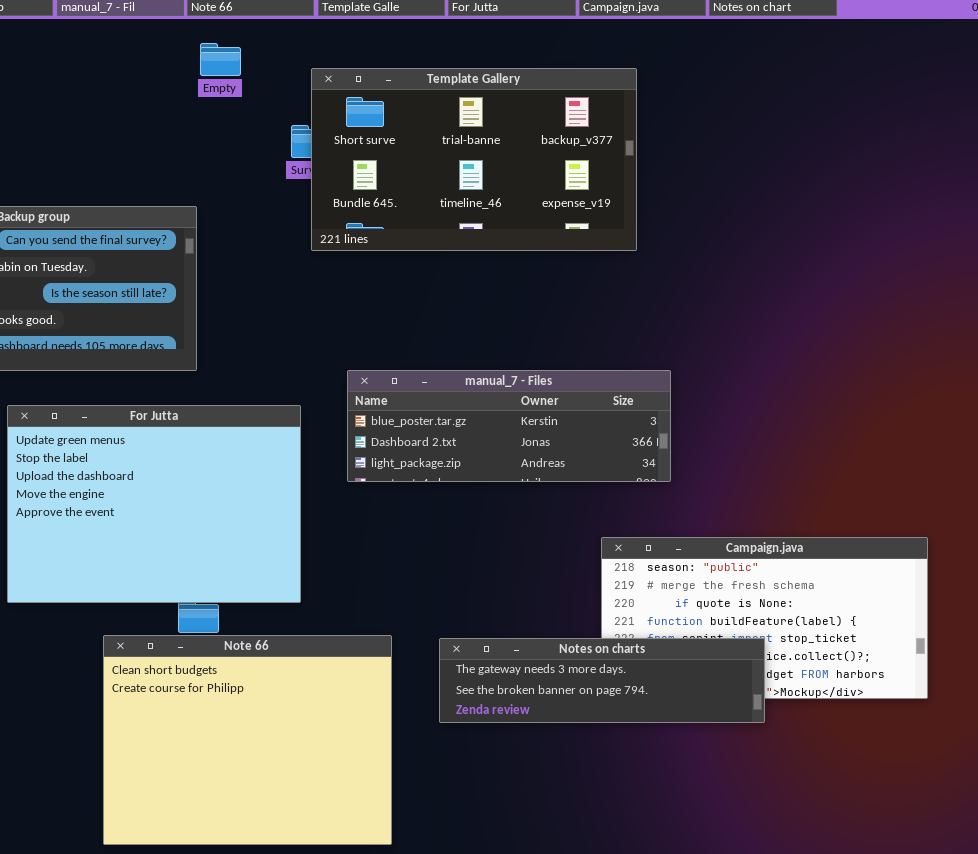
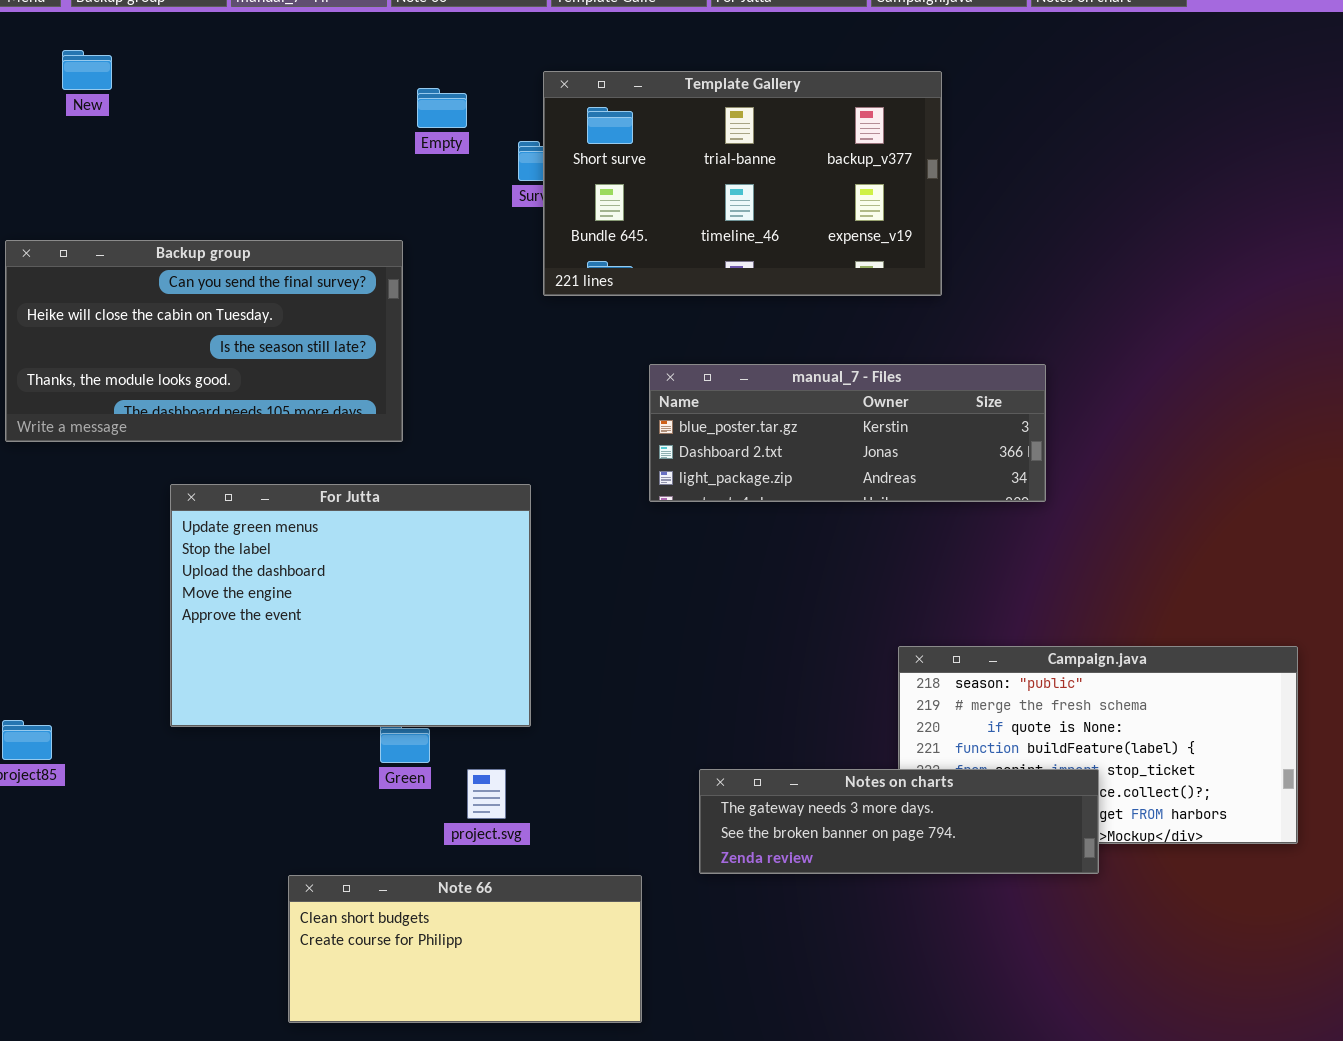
Empty: [200,43,241,76] -> [417,88,467,128], moved
manual_7 - Files: [347,370,671,482] -> [649,364,1046,502], moved
Note 66: [103,635,392,845] -> [288,875,642,1023], resized

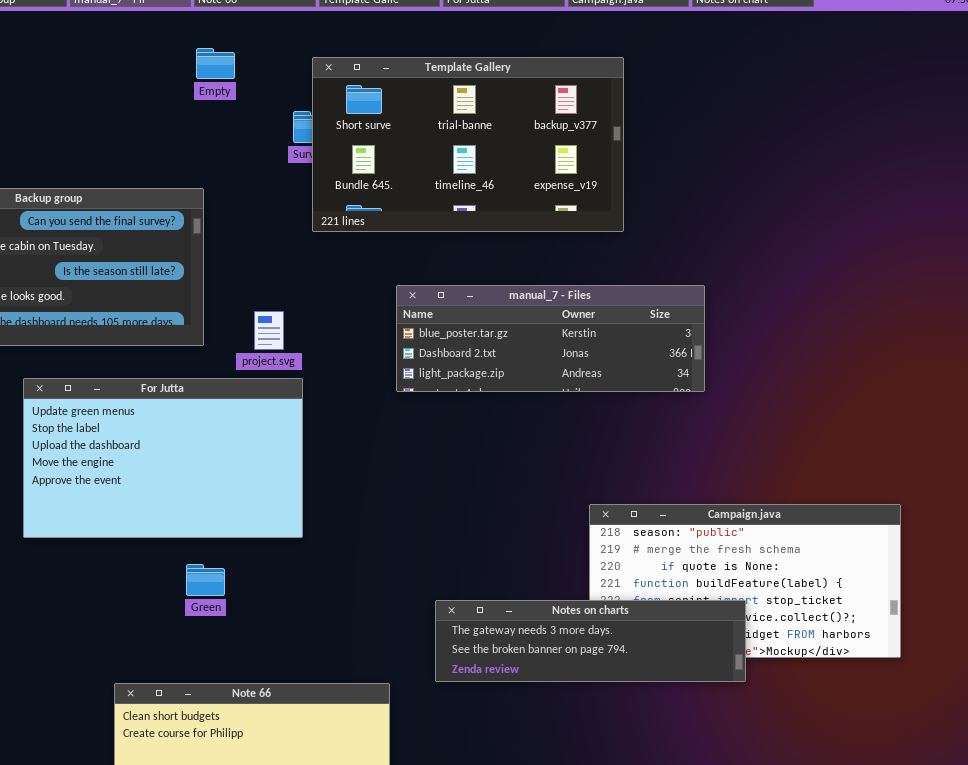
Empty: [417,88,467,128] -> [196,48,235,79], moved
For Jutta: [170,484,531,727] -> [23,378,303,538], resized
project.svg: [467,769,506,819] -> [254,311,284,350], moved

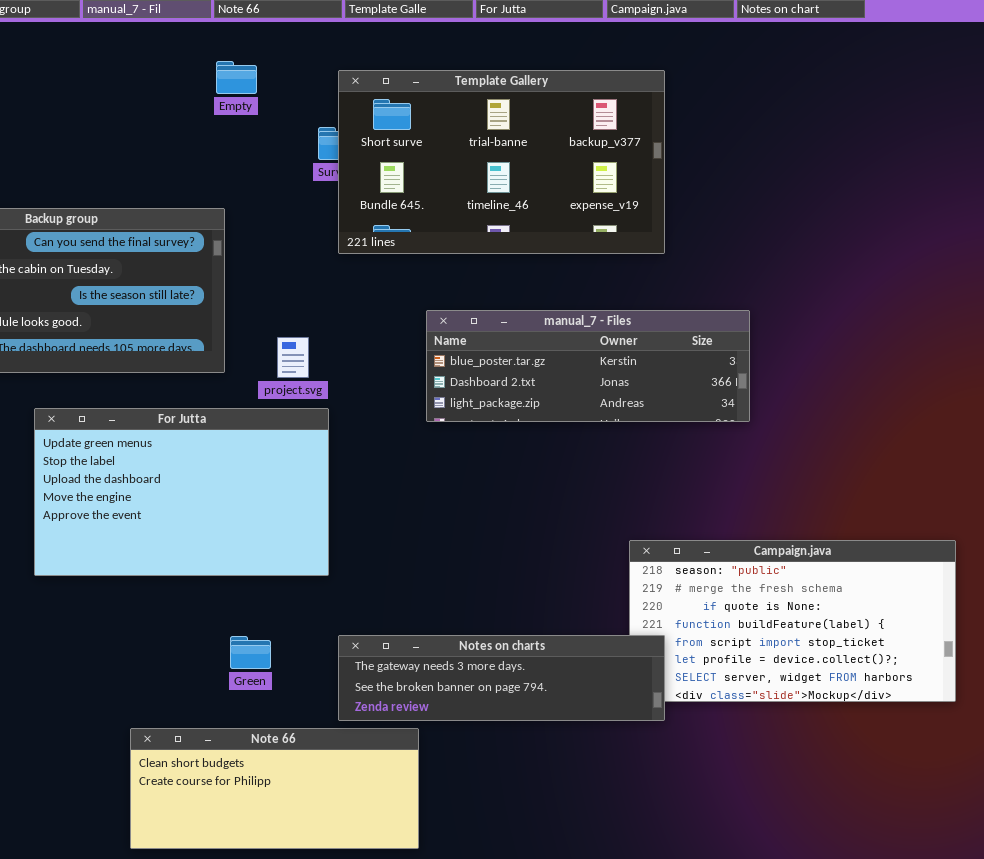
Green: [186,564,225,596] -> [230,636,271,669], moved
Notes on charts: [435,600,746,682] -> [338,635,665,721], moved

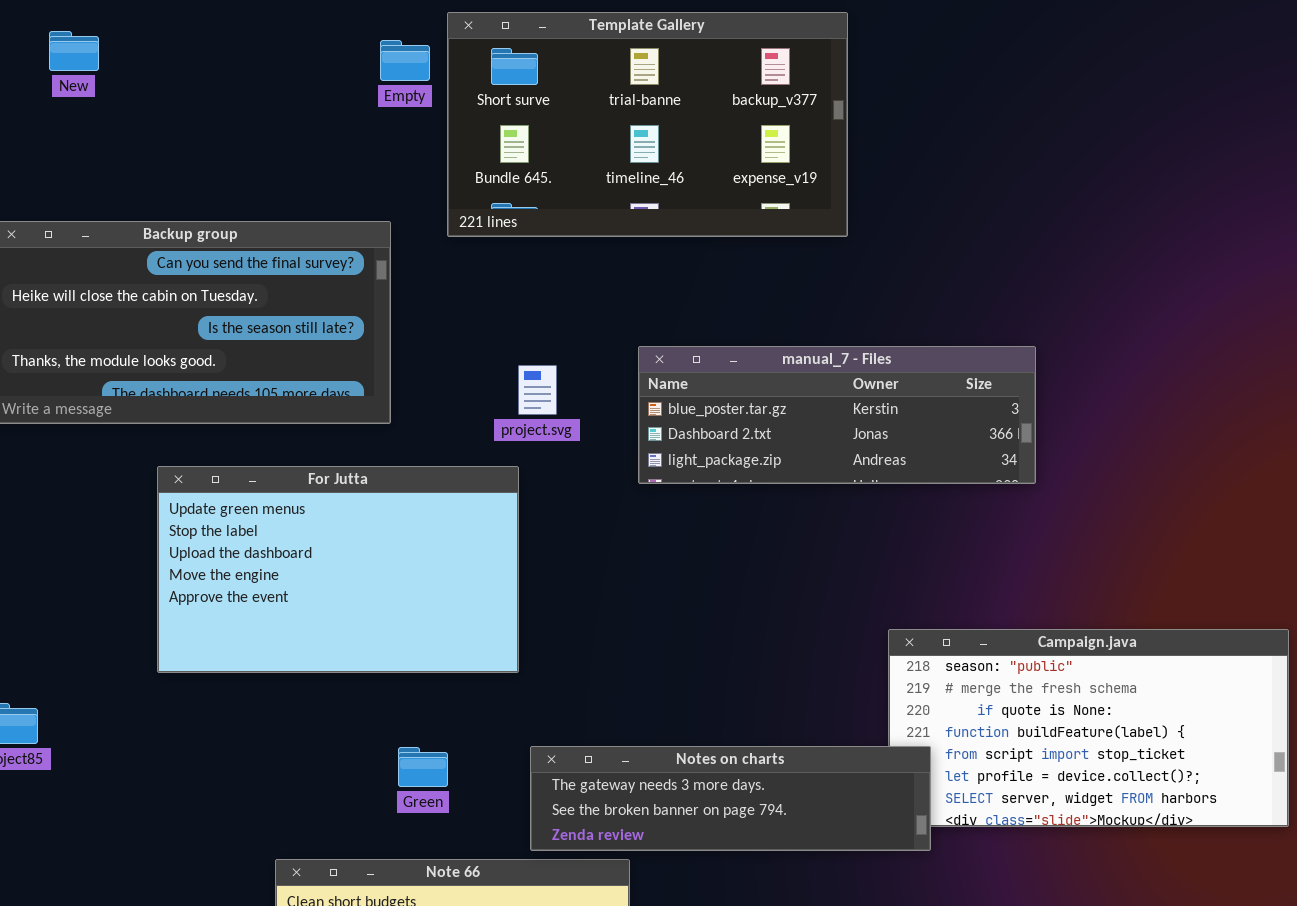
Template Gallery: [338,70,665,254] -> [447,12,848,237], moved
project.svg: [277,337,309,378] -> [518,365,557,415], moved

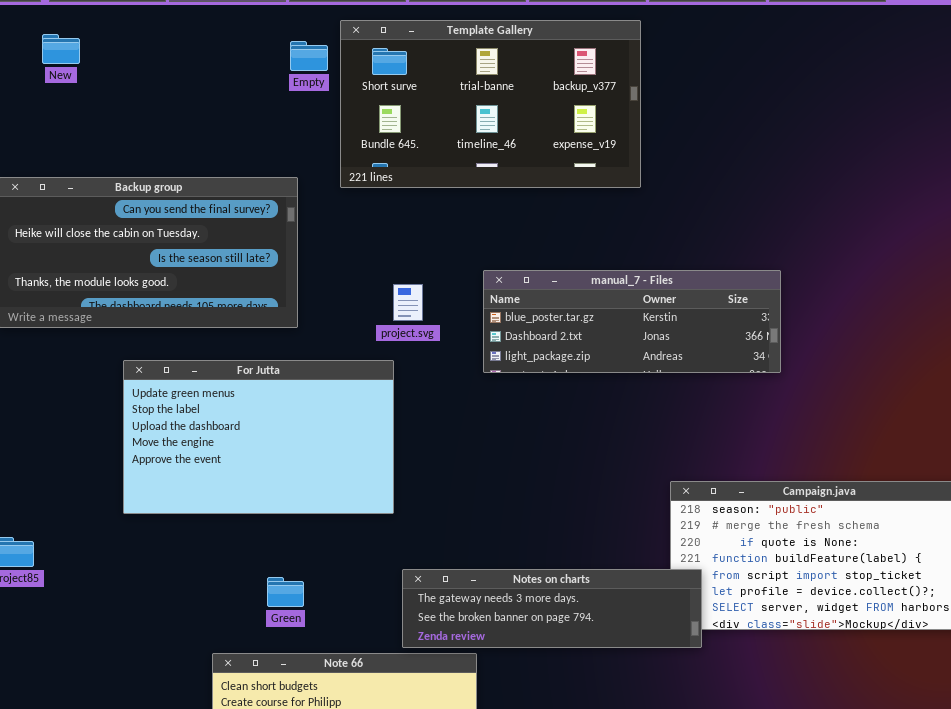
Green: [398,747,448,787] -> [267,577,304,607], moved

